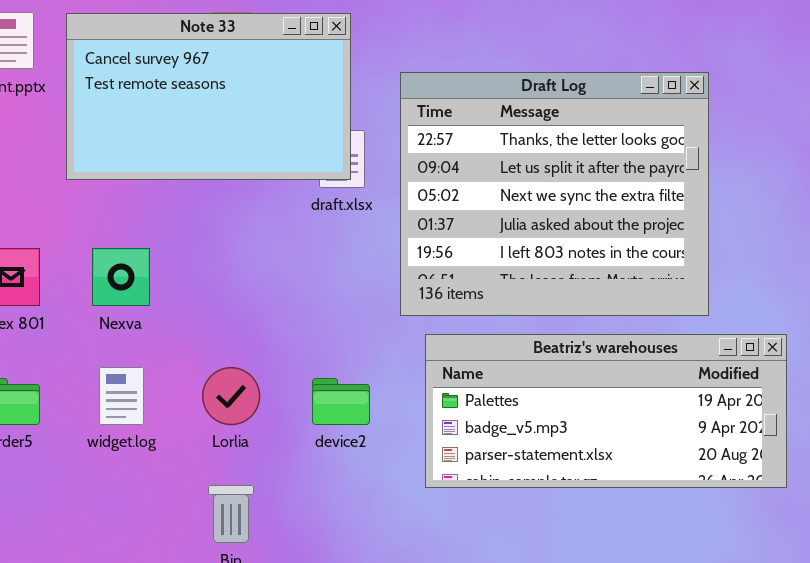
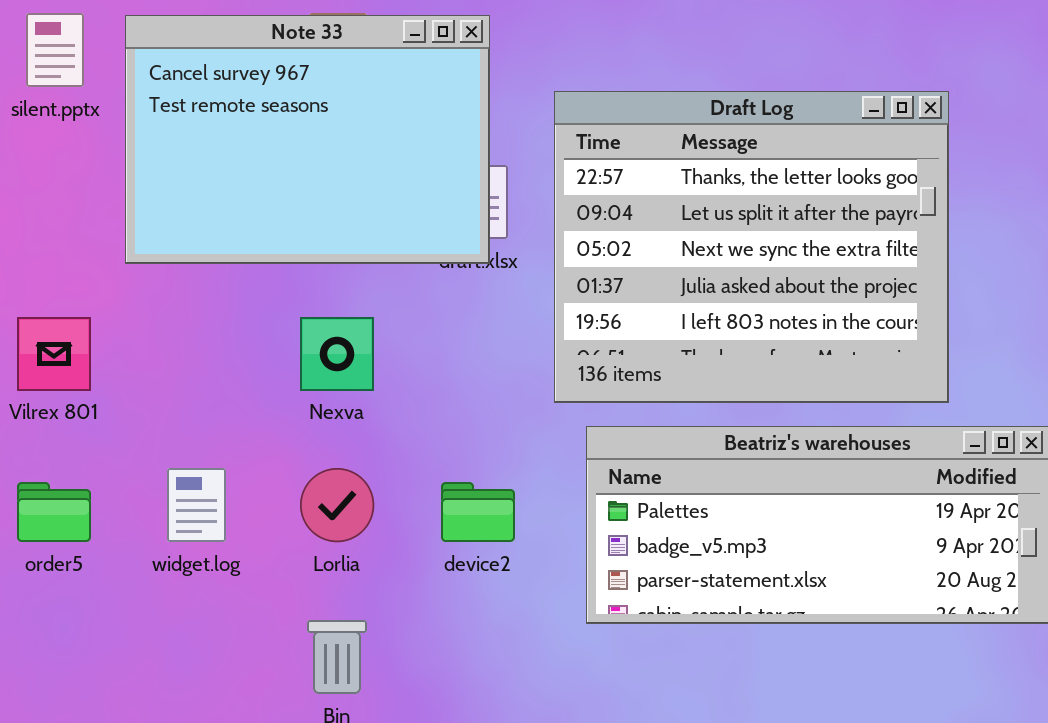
Note 33: [66,13,351,180] -> [125,15,490,264], resized
Nexva: [92,248,150,306] -> [300,317,374,391], moved

